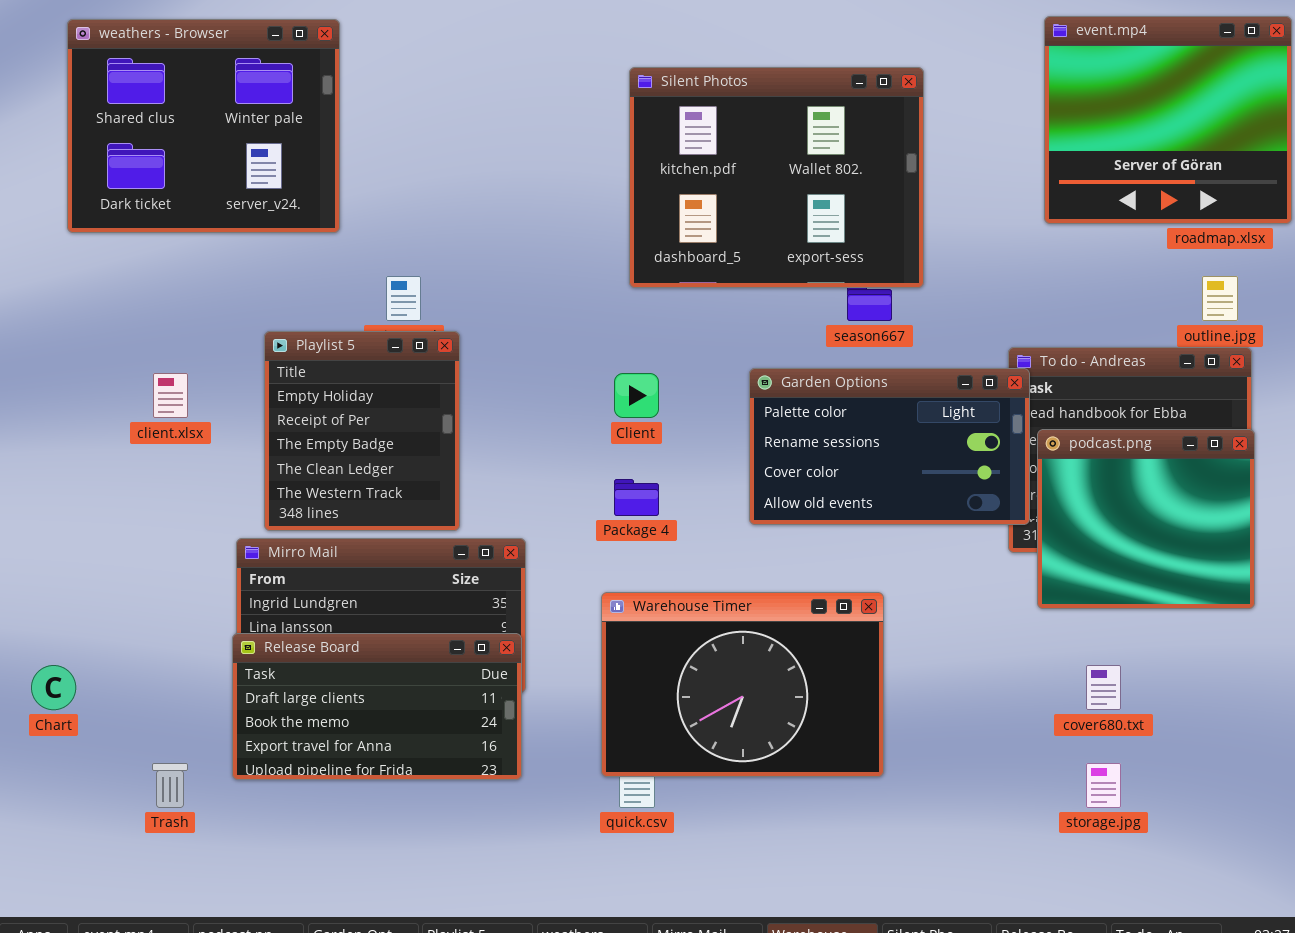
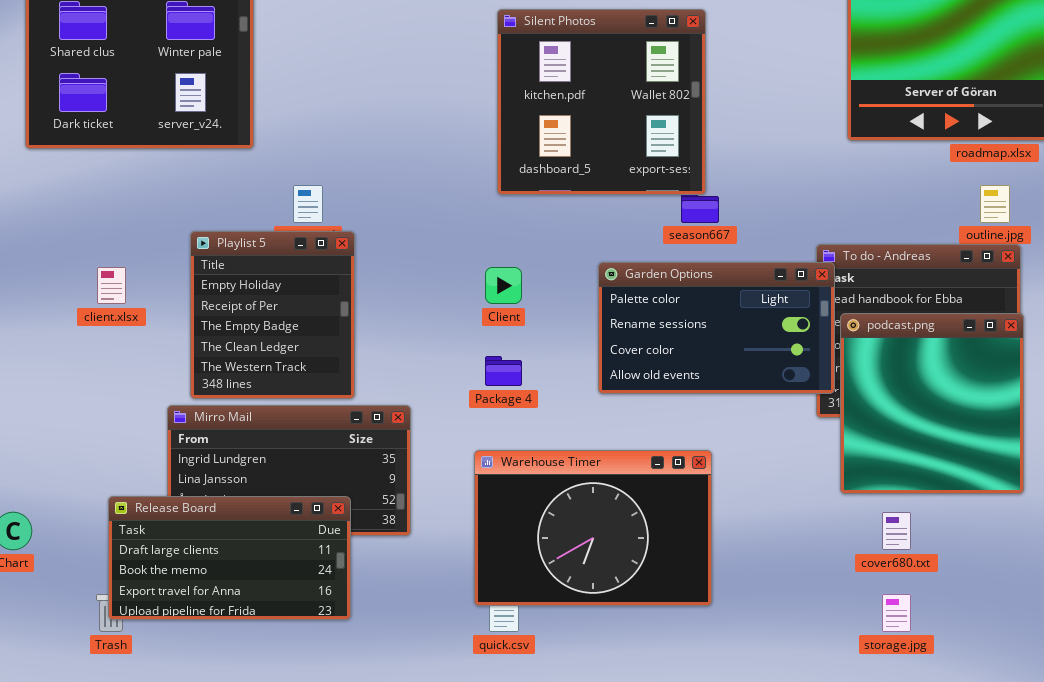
Silent Photos: [629,67,924,288] -> [497,9,706,195], resized
podcast.png: [1037,429,1255,609] -> [840,313,1024,494], resized
Release Board: [232,633,522,780] -> [108,496,351,620], moved

